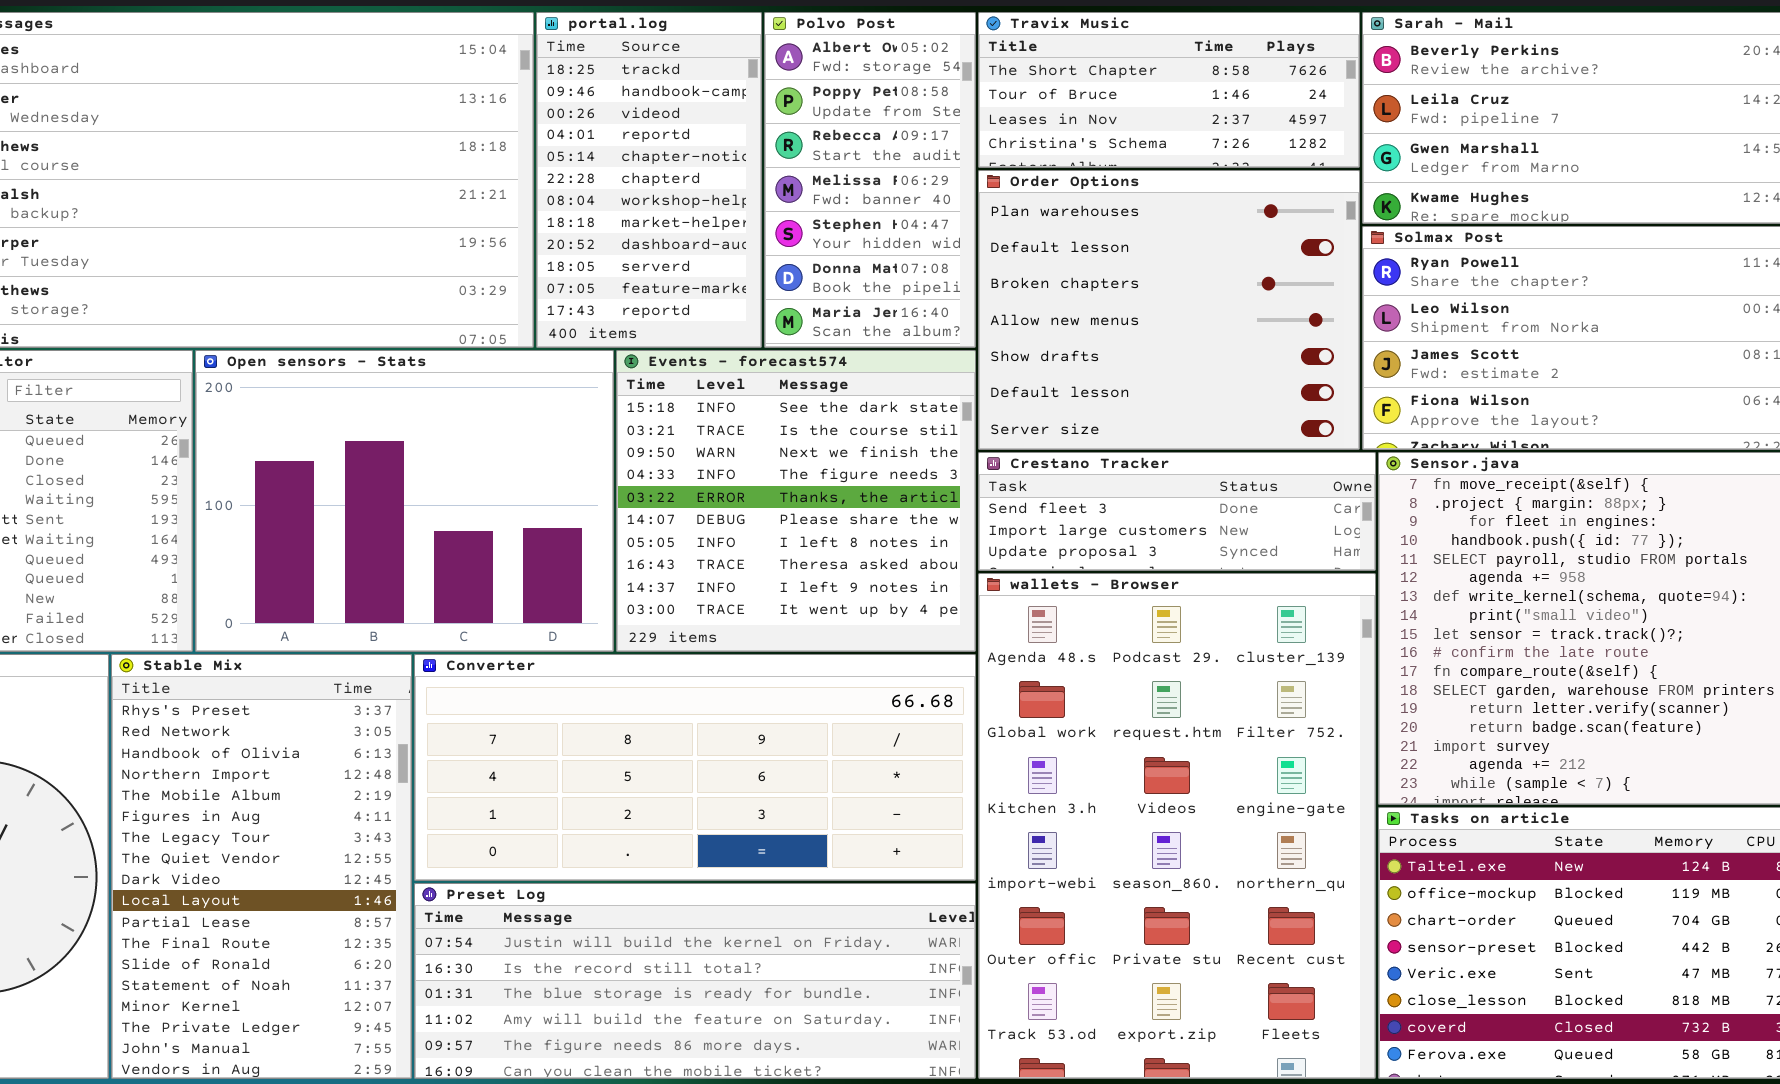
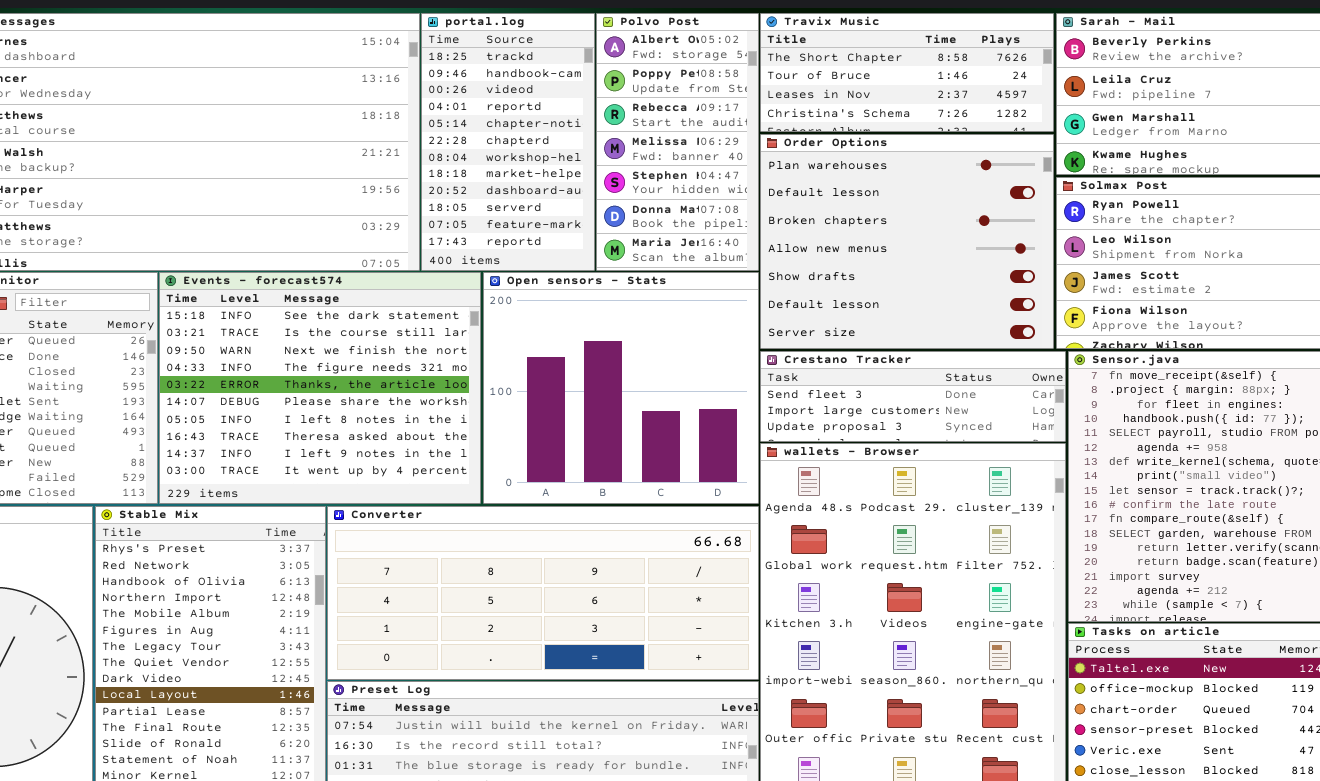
Open sensors - Stats: [195,350,614,652] -> [483,272,759,504], moved, resized
Events - forecast574: [616,350,976,652] -> [159,272,481,504], moved, resized

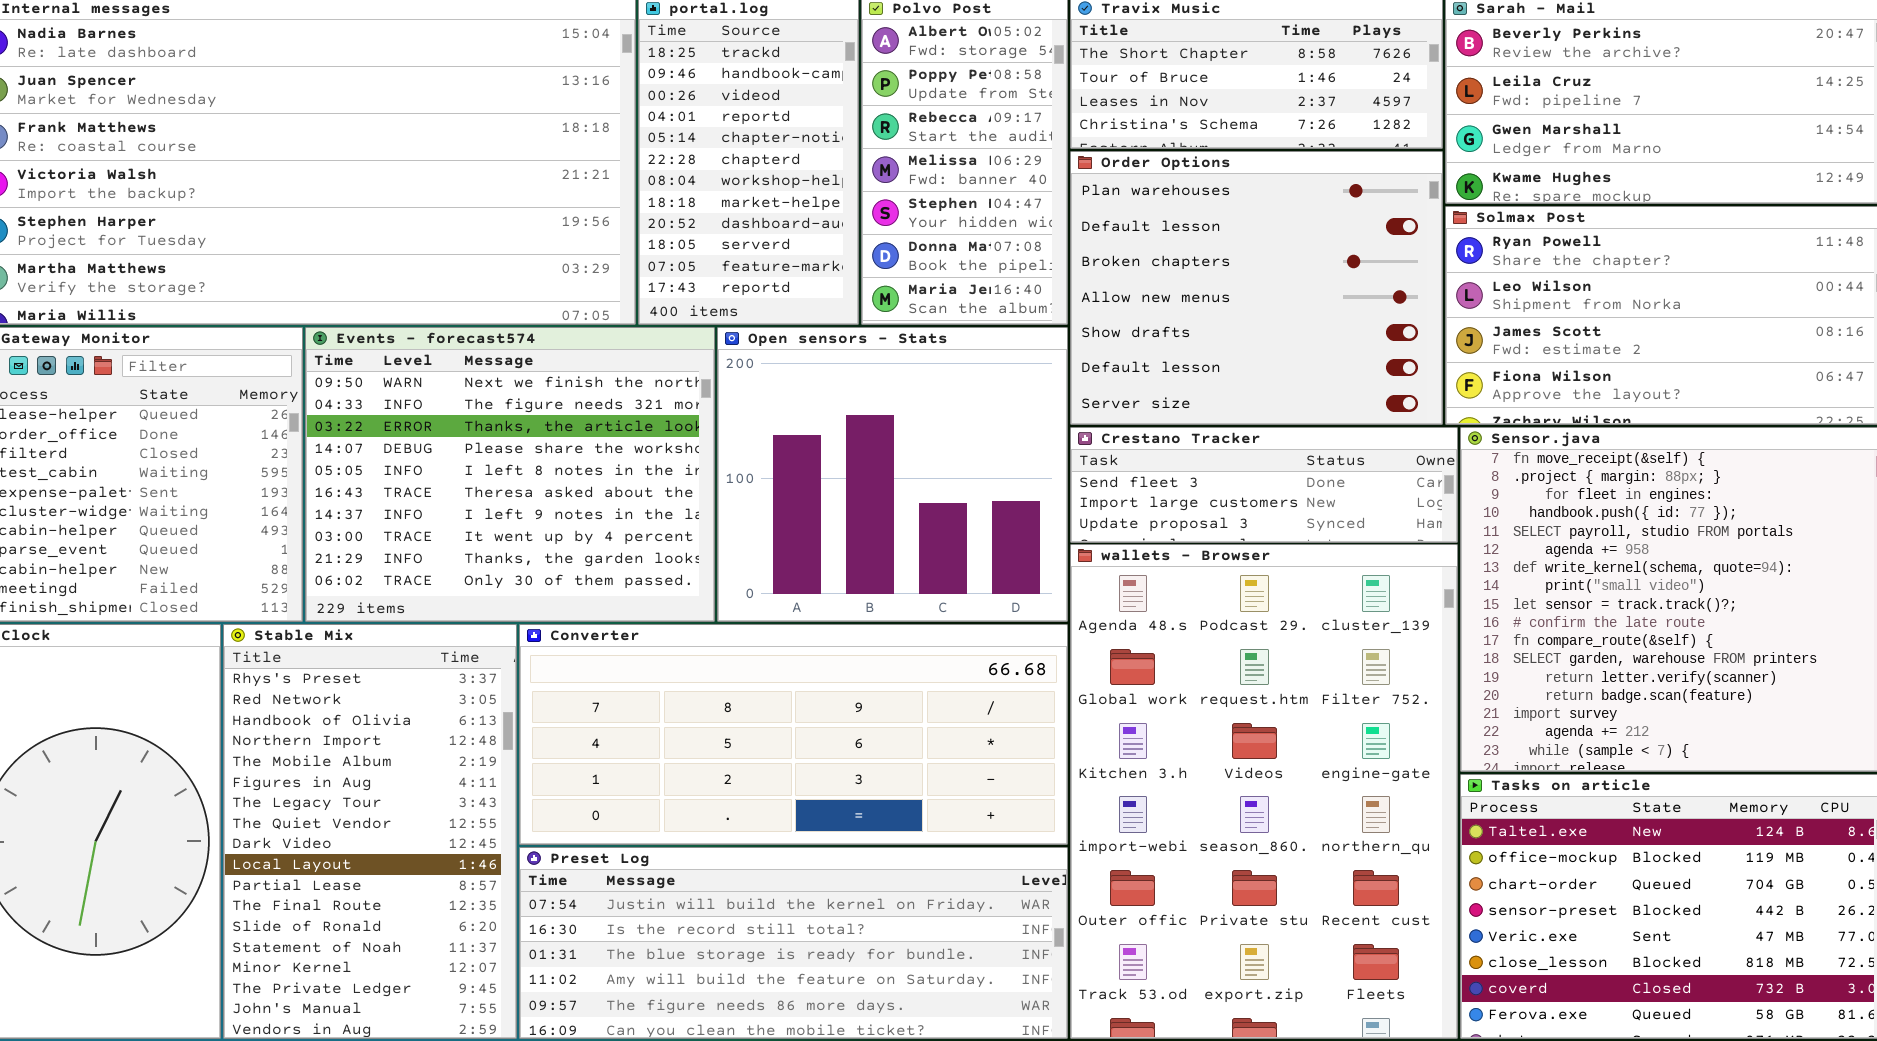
Events - forecast574: [159,272,481,504] -> [305,327,715,622], scrolled down 2 rows

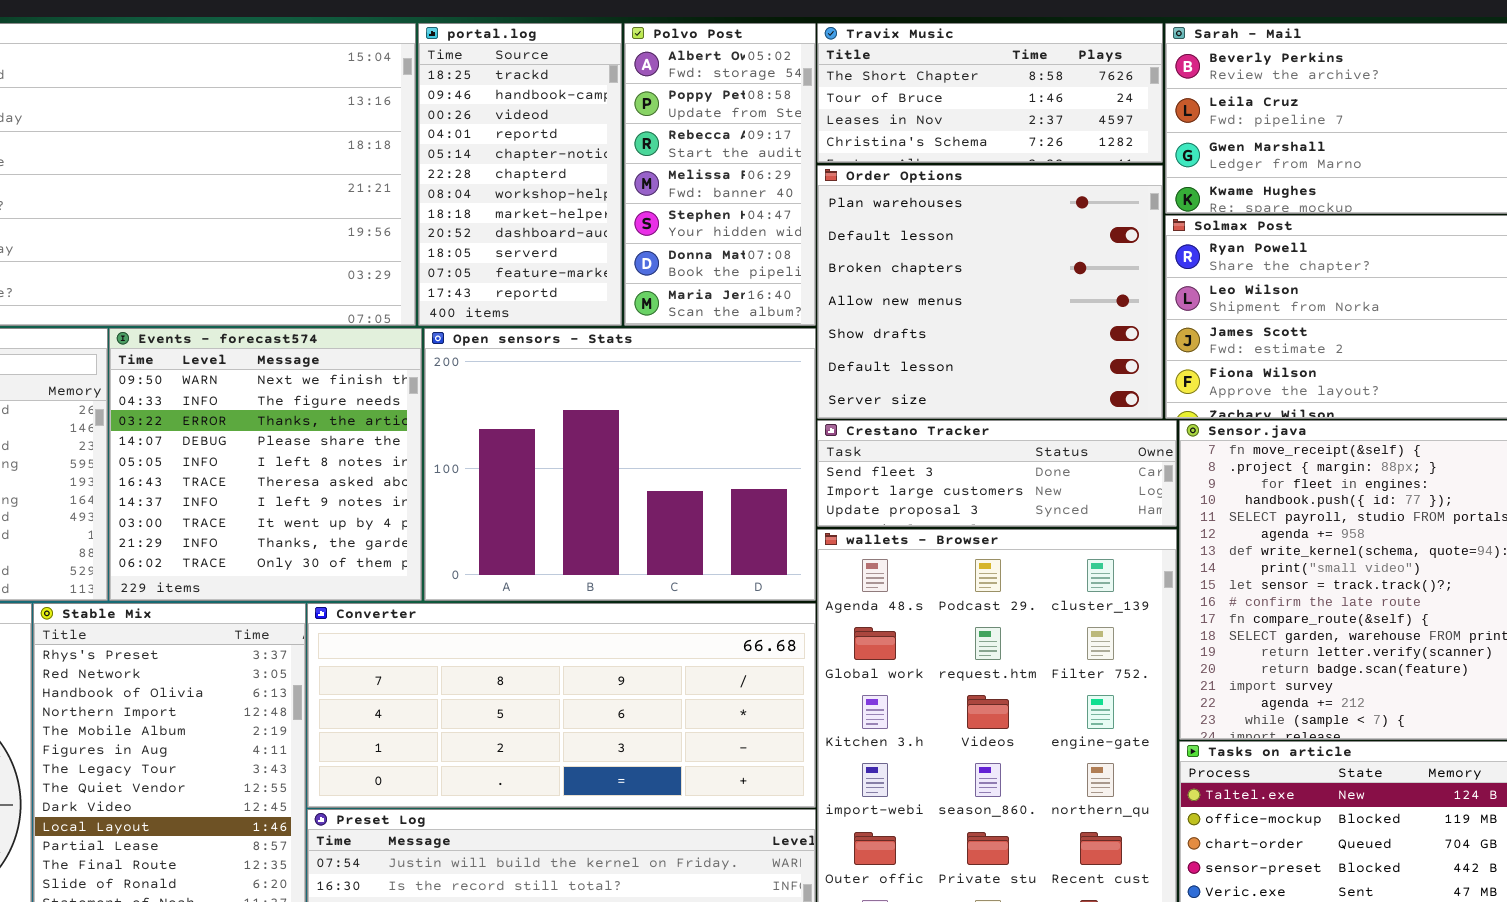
Events - forecast574: [305,327,715,622] -> [109,328,422,601], resized
Open sensors - Stats: [717,327,1068,622] -> [424,328,816,601], resized

